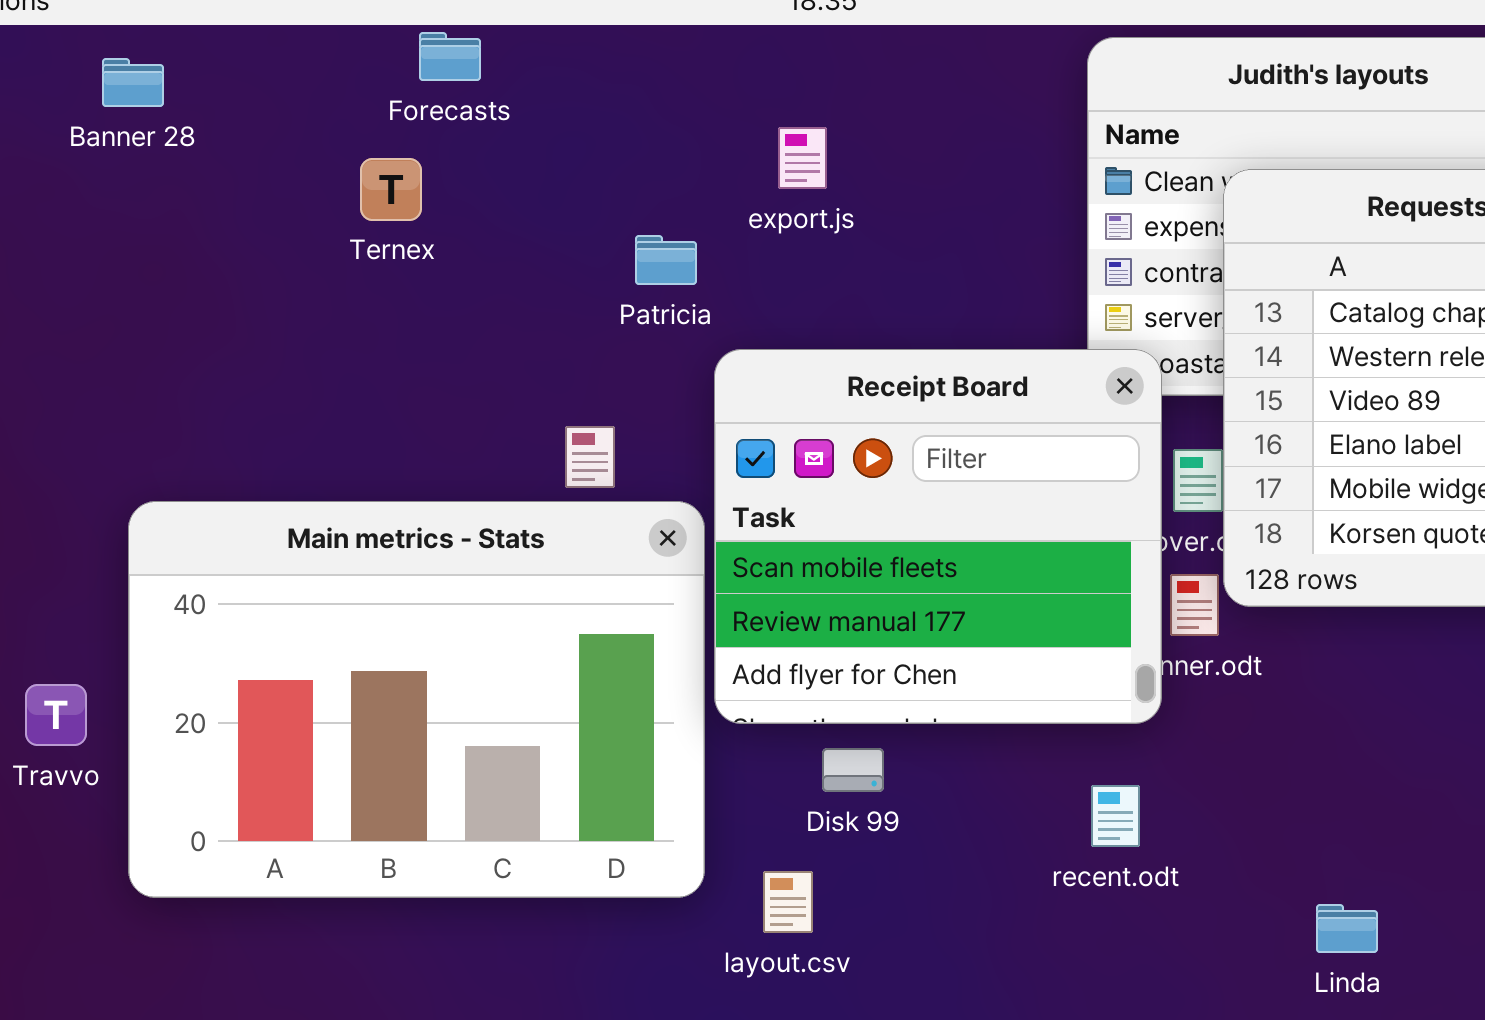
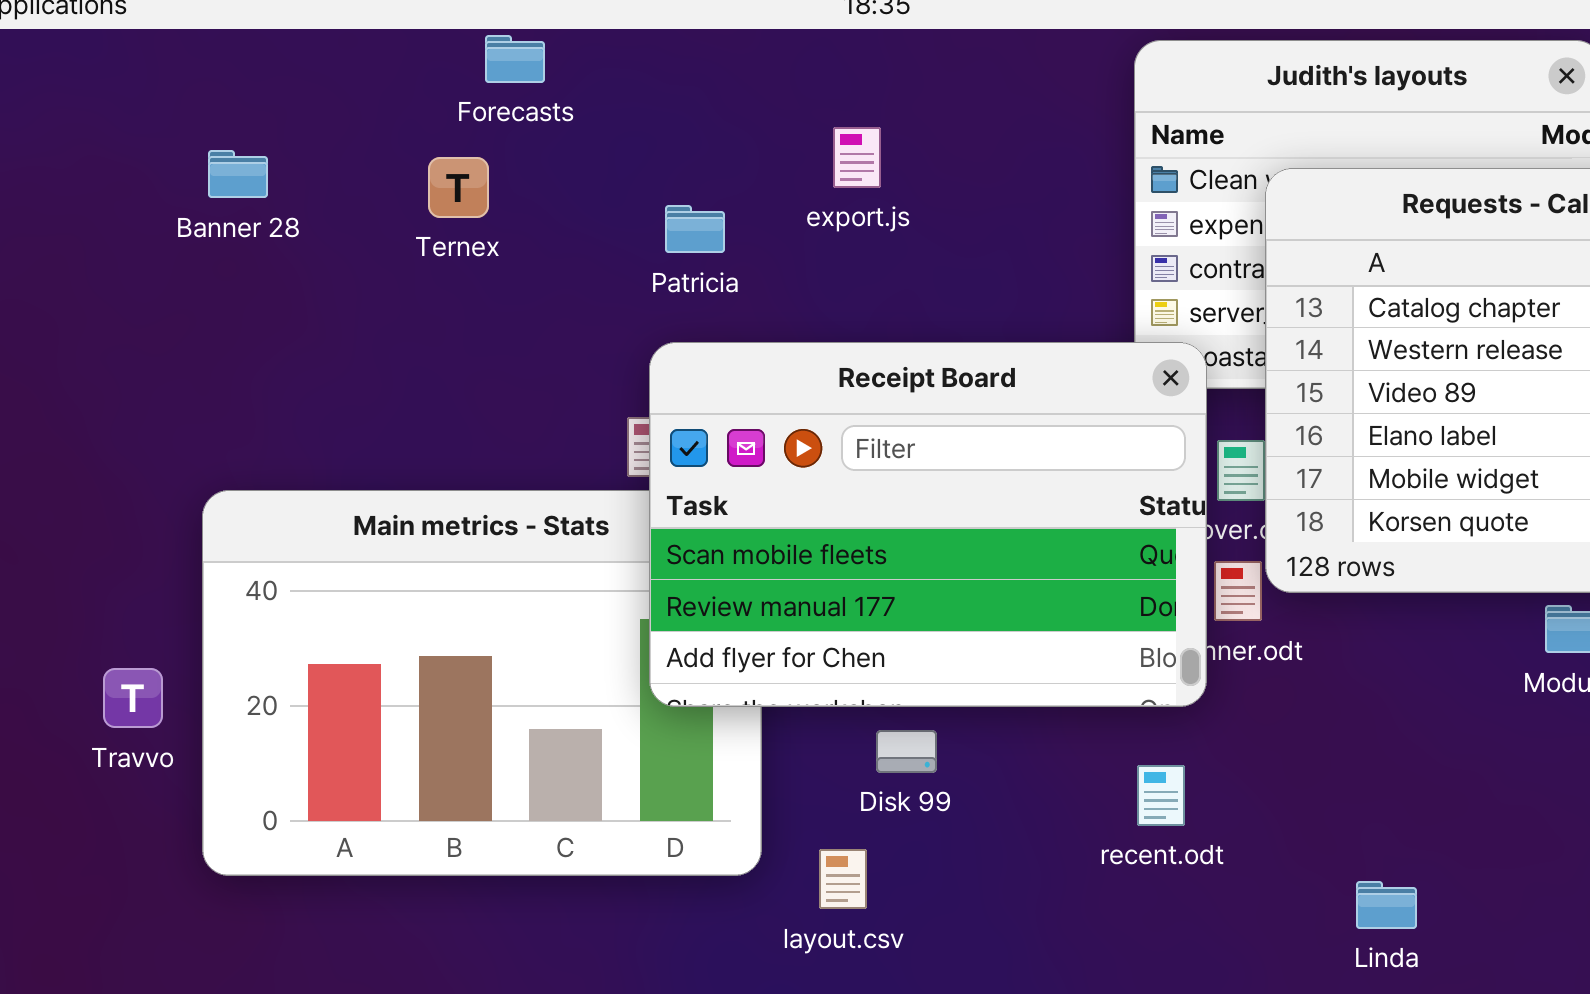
Banner 28: [102,58,164,107] -> [208,150,268,198], moved
Patricia: [635,235,697,285] -> [665,205,725,253], moved
Receipt Board: [714,349,1162,724] -> [649,342,1207,707], resized

